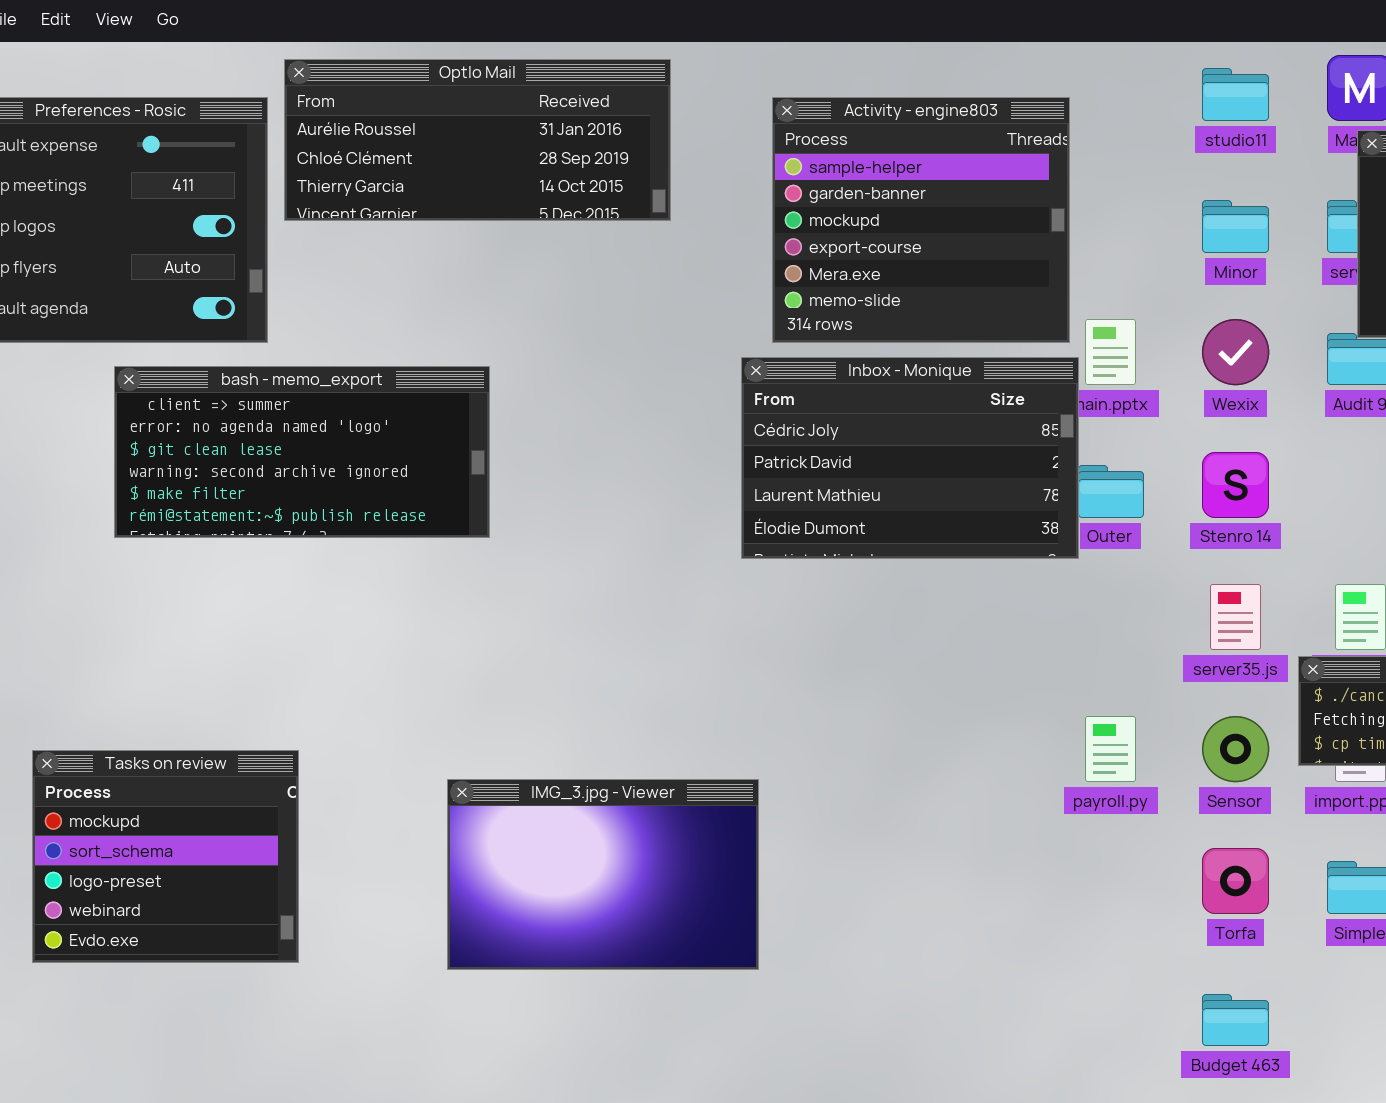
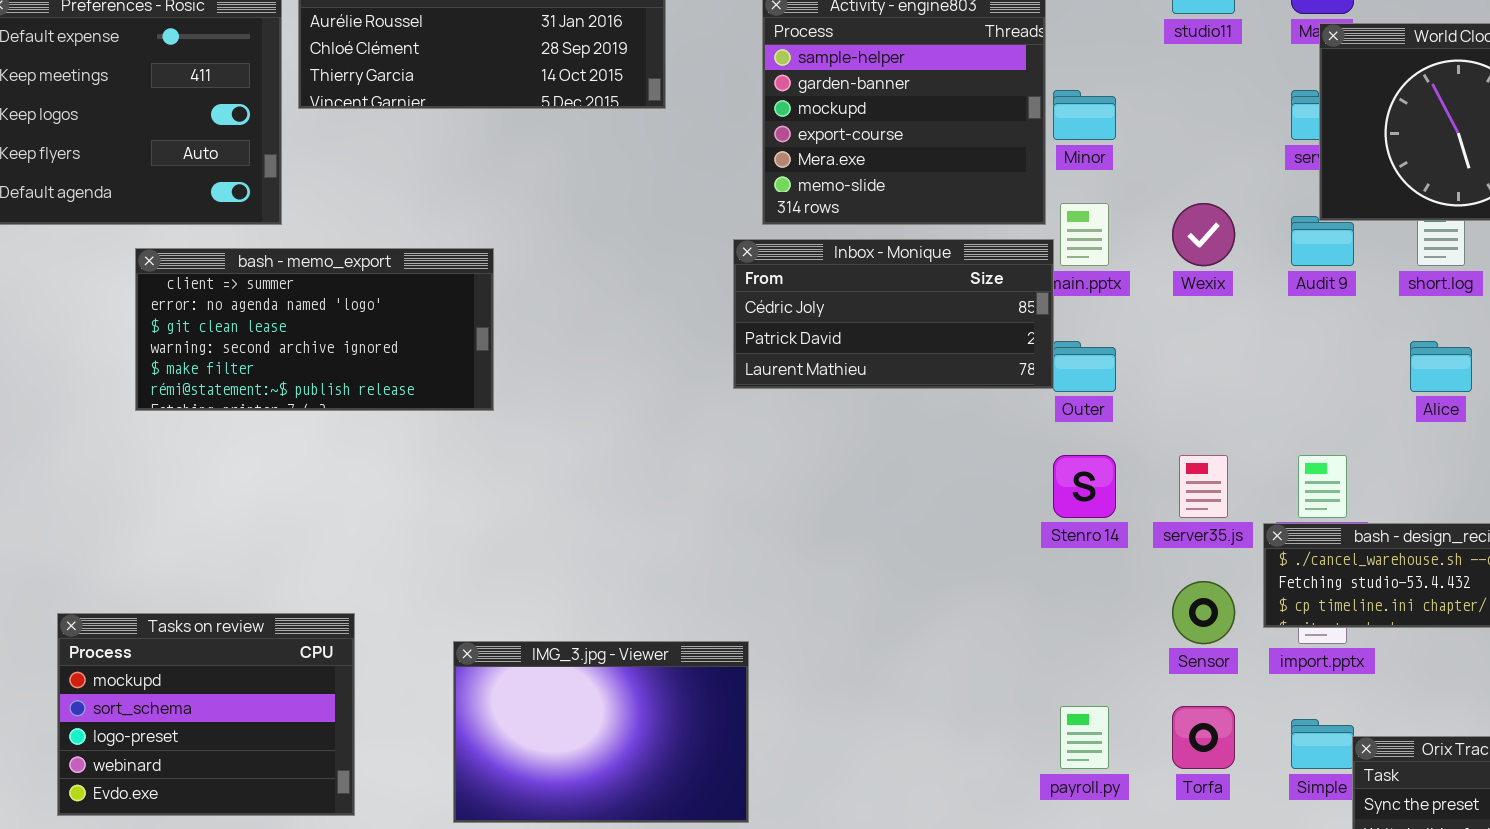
Minor: [1202,200,1269,253] -> [1053,90,1116,140], moved
Inbox - Monique: [741,357,1079,559] -> [733,239,1054,389], resized
Stenro 14: [1202,452,1269,518] -> [1053,455,1116,518], moved
payroll.py: [1085,716,1136,782] -> [1060,706,1109,769], moved
Tasks on review: [32,750,299,963] -> [57,613,355,816], resized

